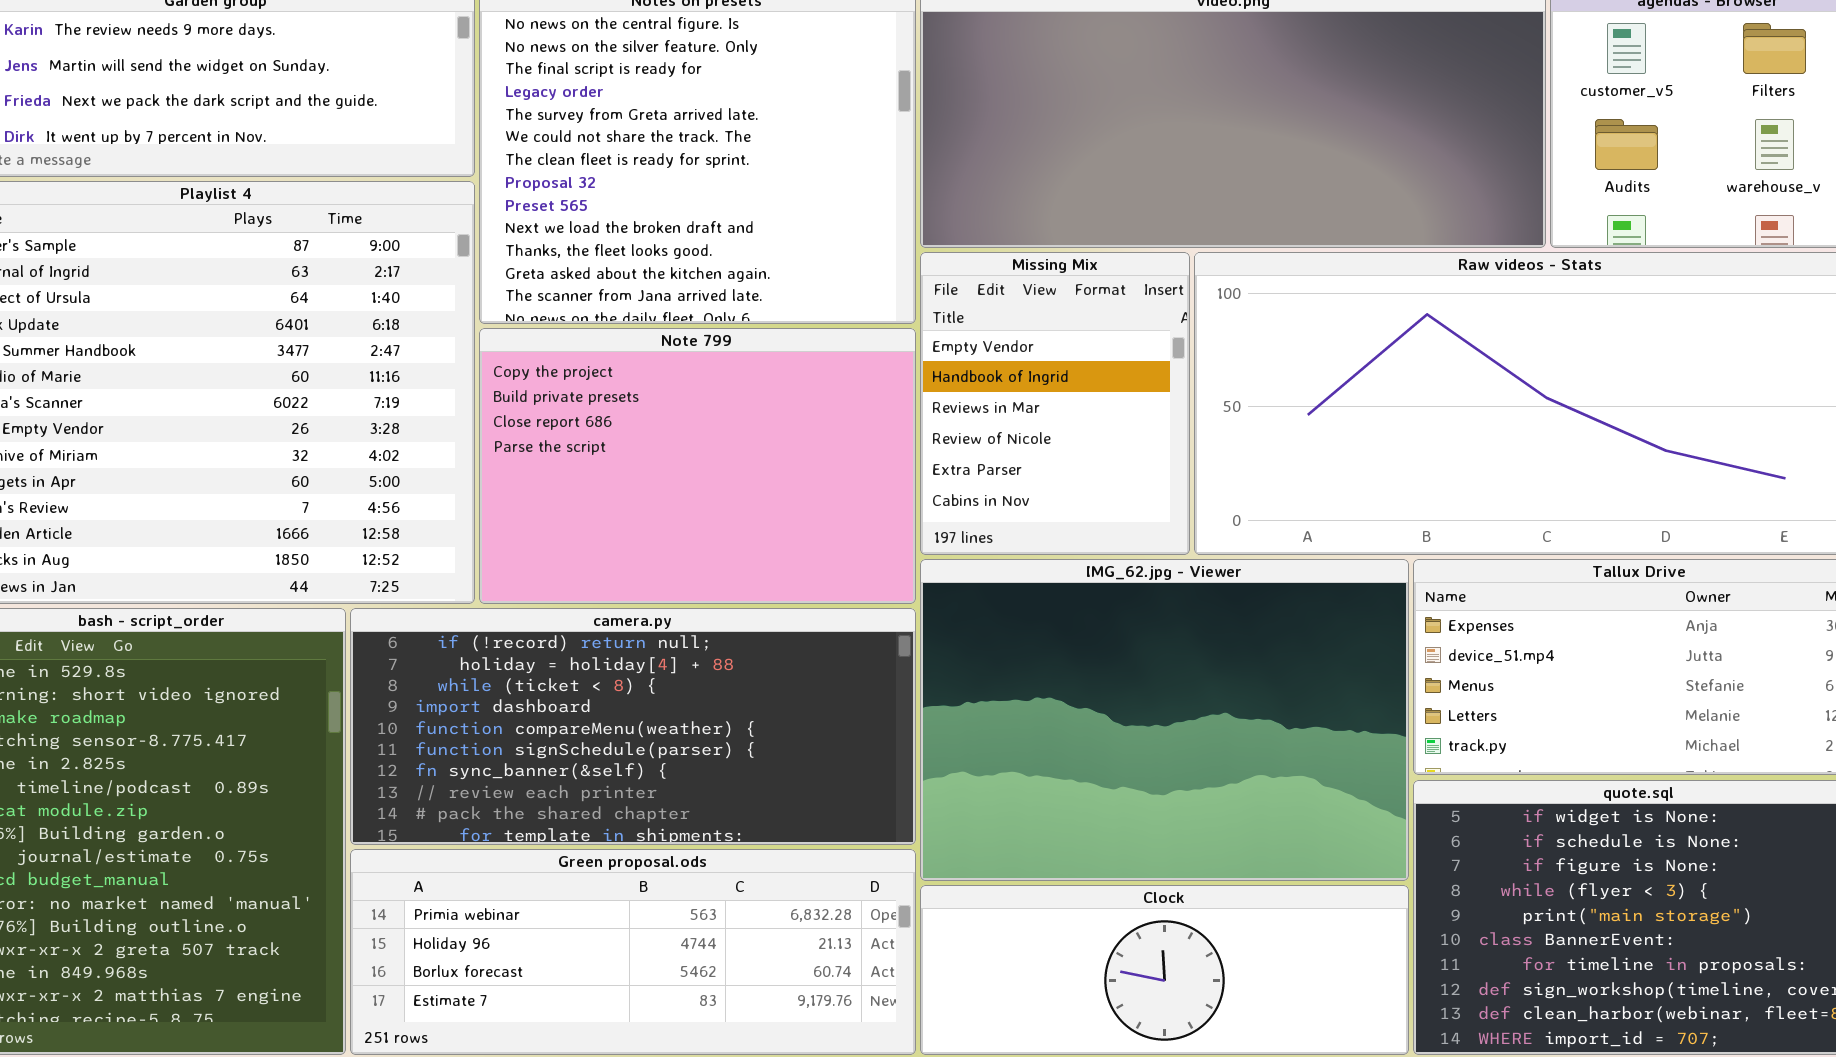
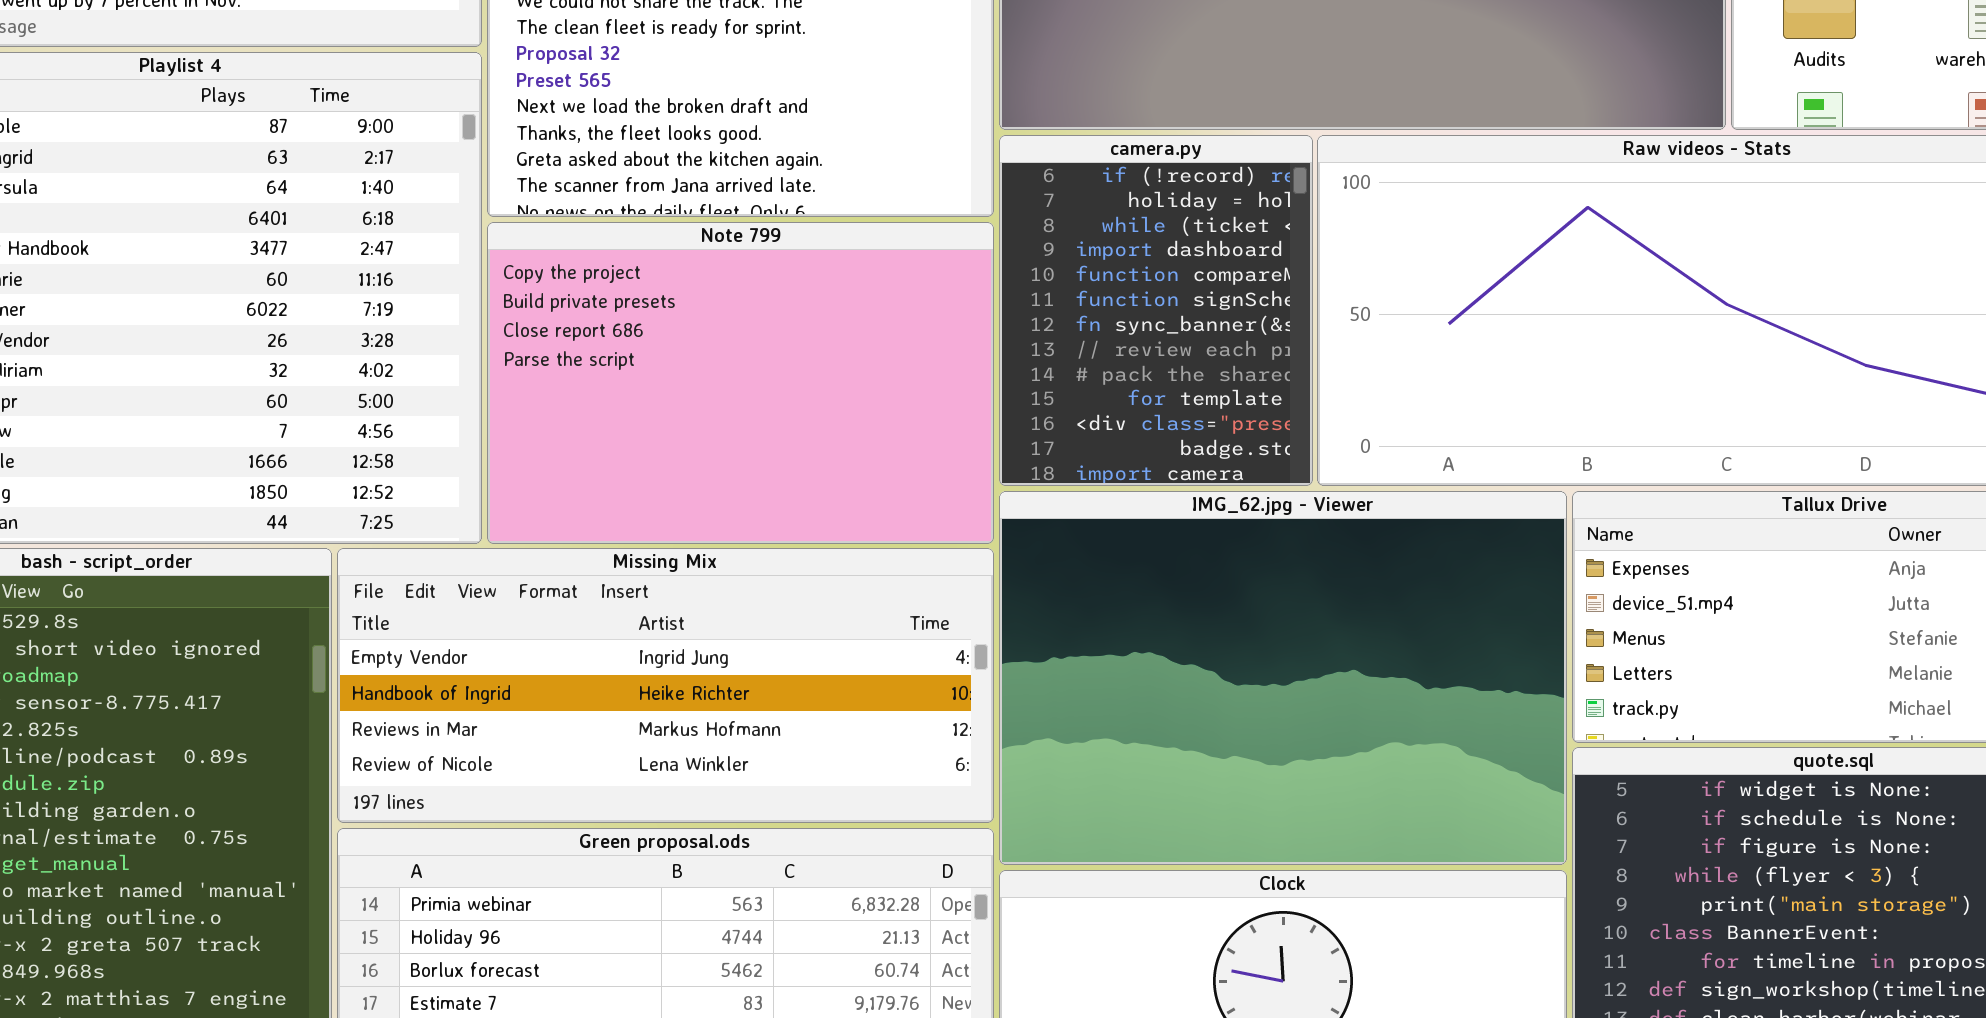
Missing Mix: [920,252,1190,555] -> [337,548,994,823], moved, resized
camera.py: [350,608,916,845] -> [999,135,1313,486], moved, resized

